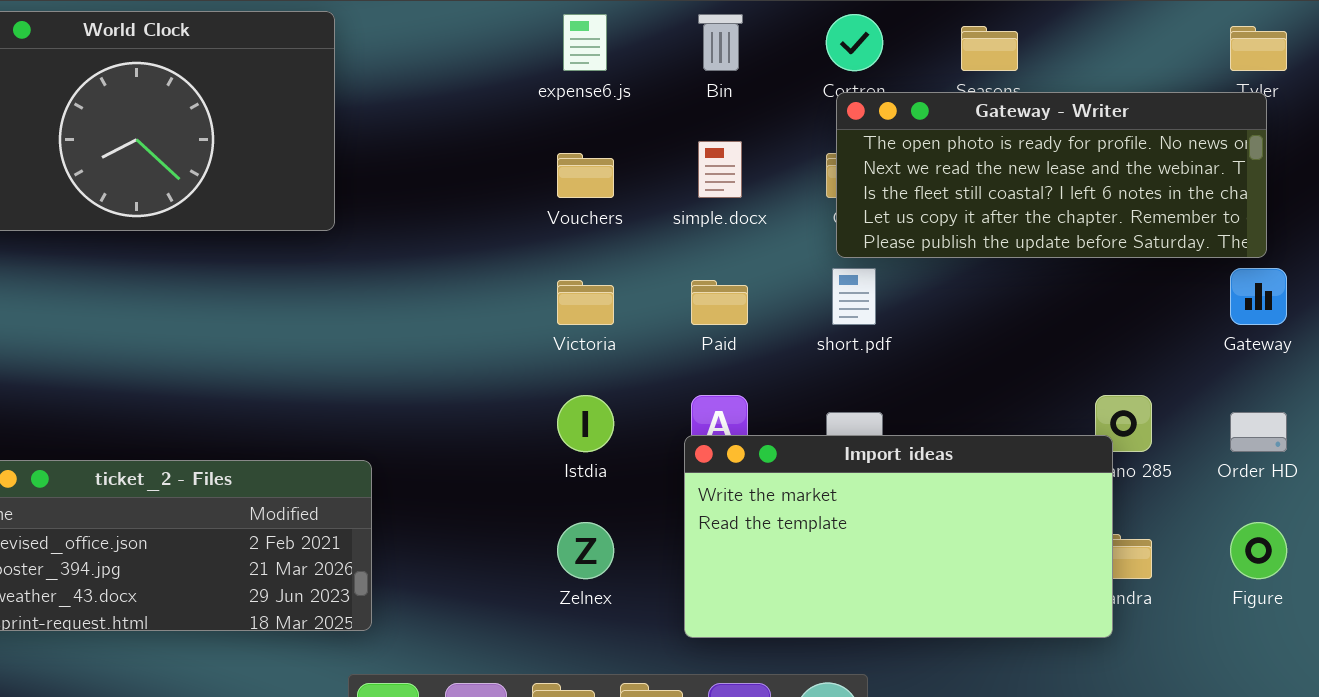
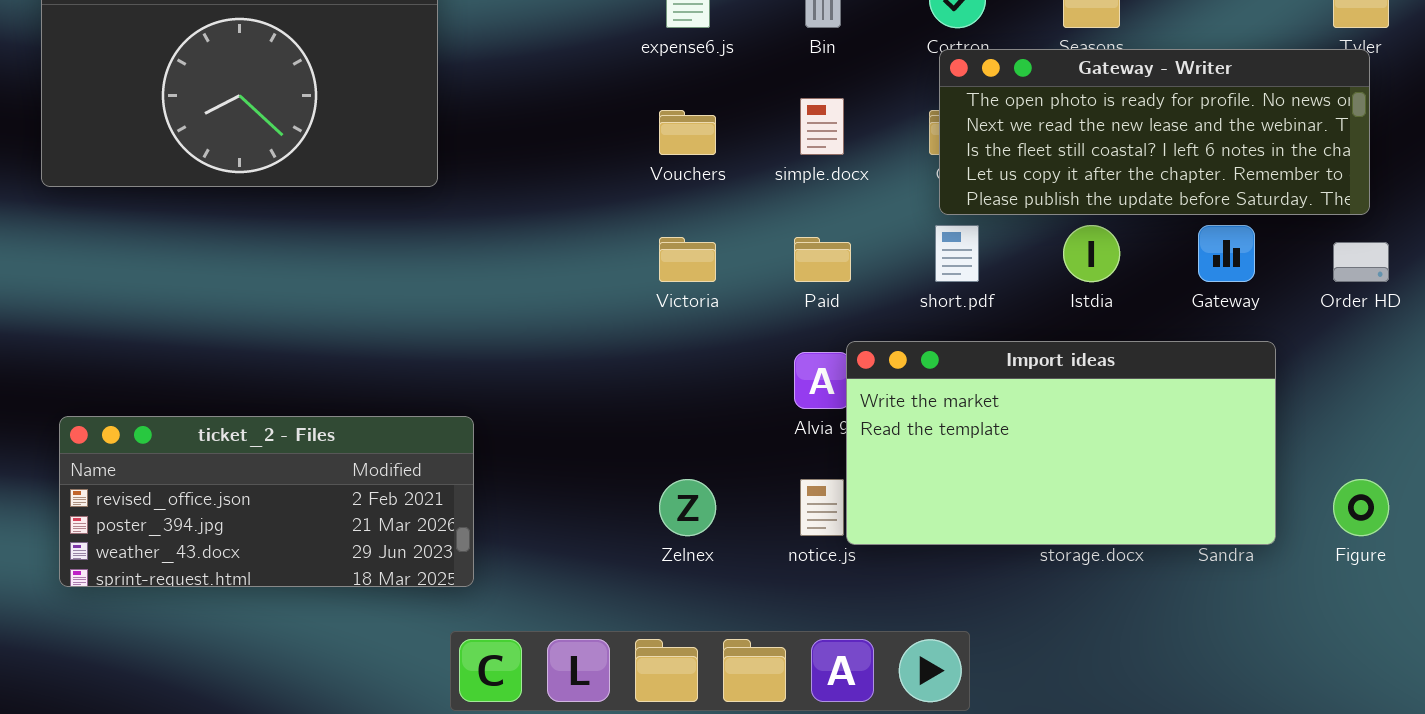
Gateway: [1230,268,1287,325] -> [1198,225,1255,282], moved
Istdia: [557,395,614,452] -> [1063,225,1120,282], moved
Order HD: [1230,412,1287,452] -> [1333,242,1389,282], moved
Import ideas: [684,435,1113,638] -> [846,341,1276,545], moved

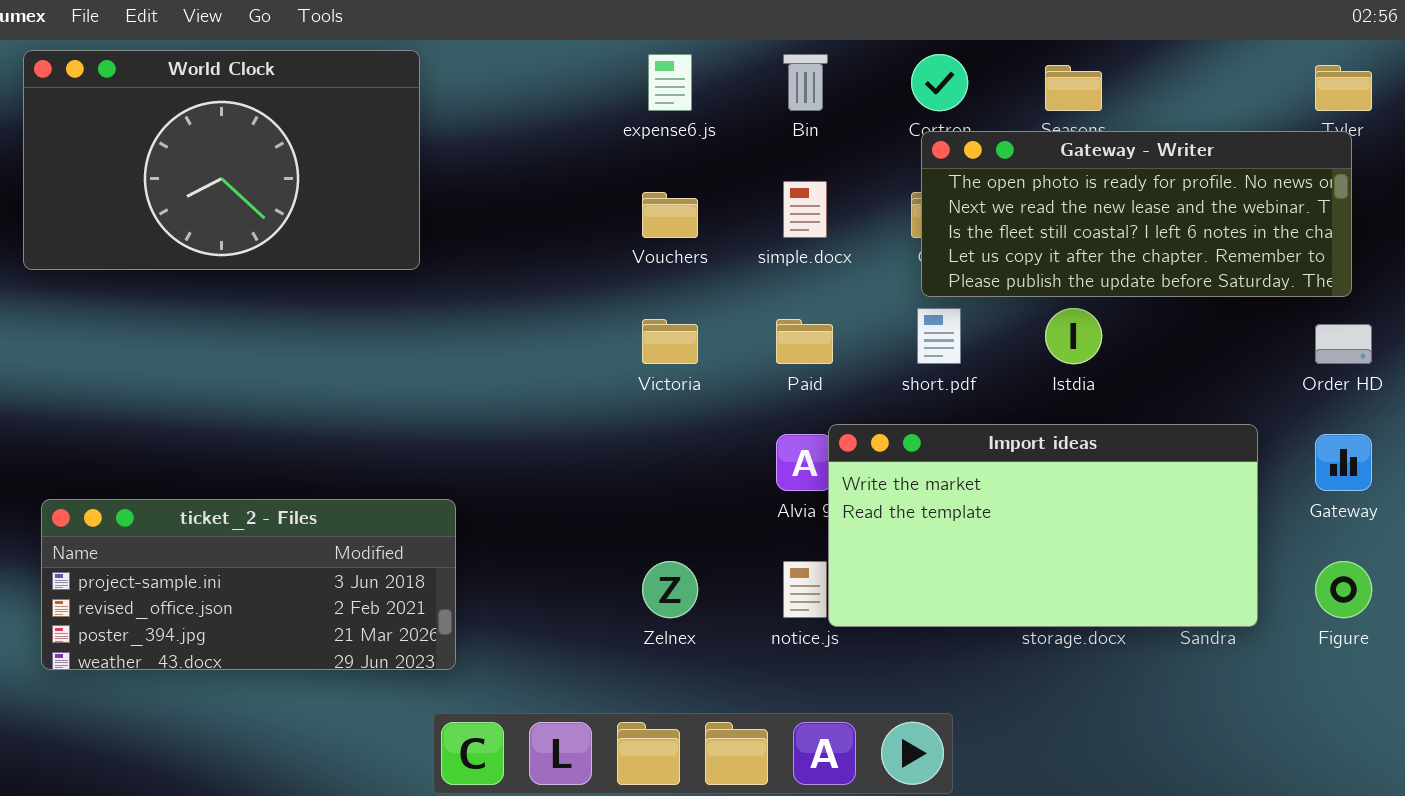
Gateway: [1198,225,1255,282] -> [1315,434,1372,491], moved
ticket_2 - Files: [59,416,474,587] -> [41,499,456,670], scrolled up 1 row

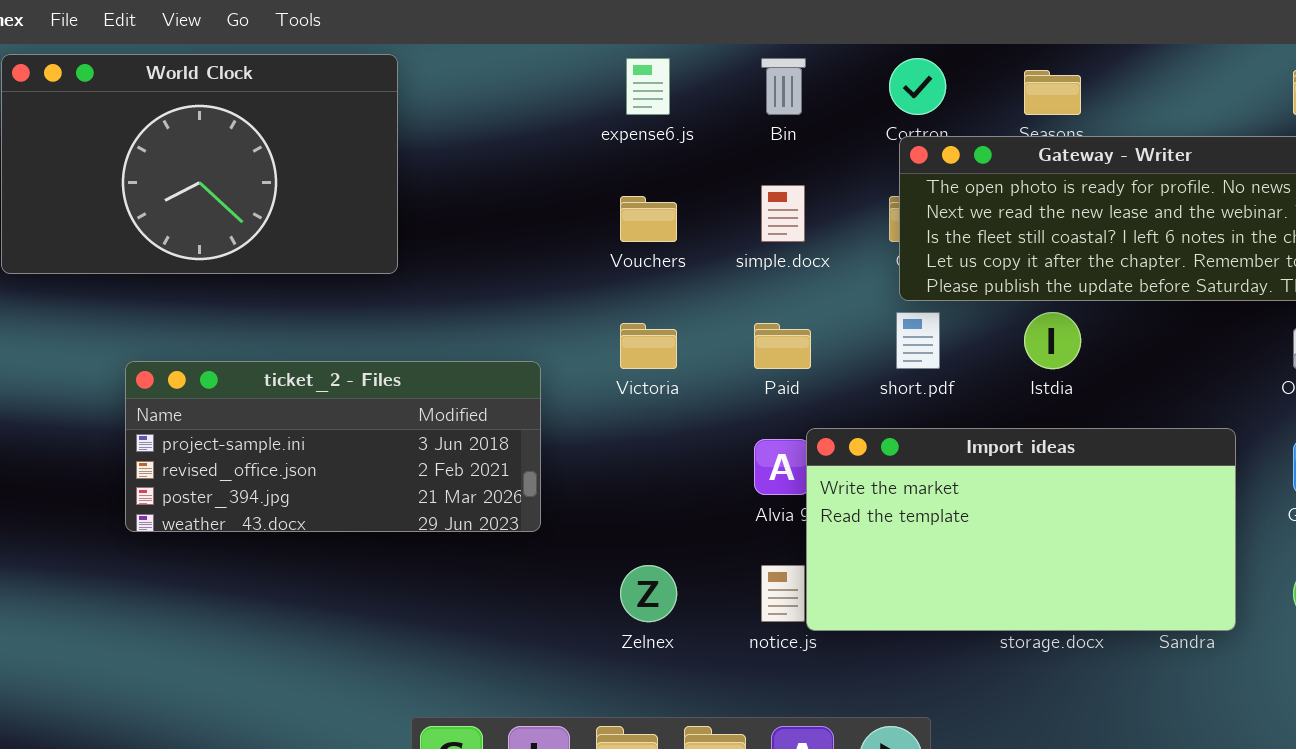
ticket_2 - Files: [41,499,456,670] -> [125,361,541,532], moved

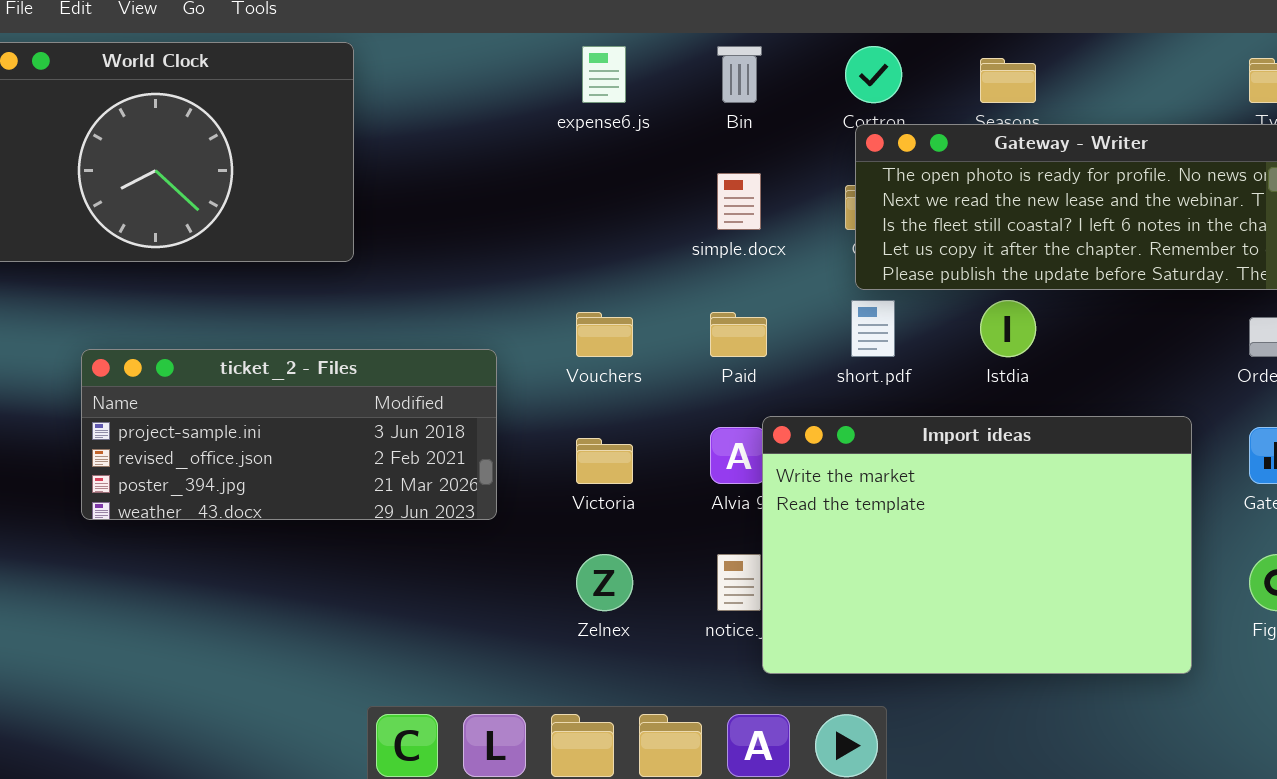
Vouchers: [620,196,677,242] -> [576,312,633,357], moved
Victoria: [620,323,677,369] -> [576,438,633,484], moved
Import ideas: [806,428,1236,631] -> [762,416,1192,674], resized

